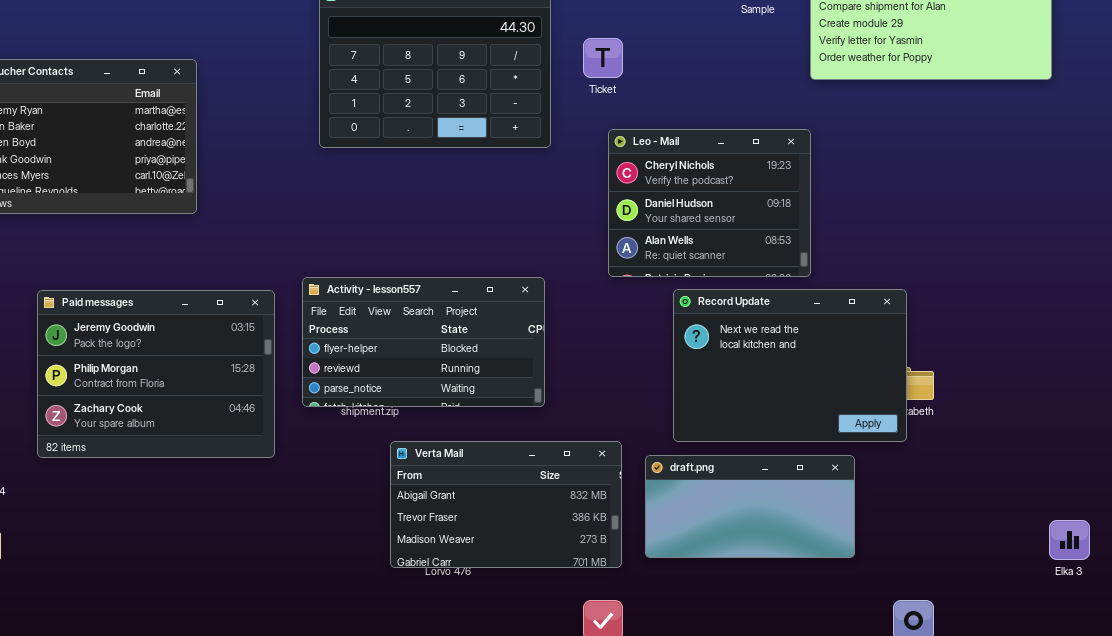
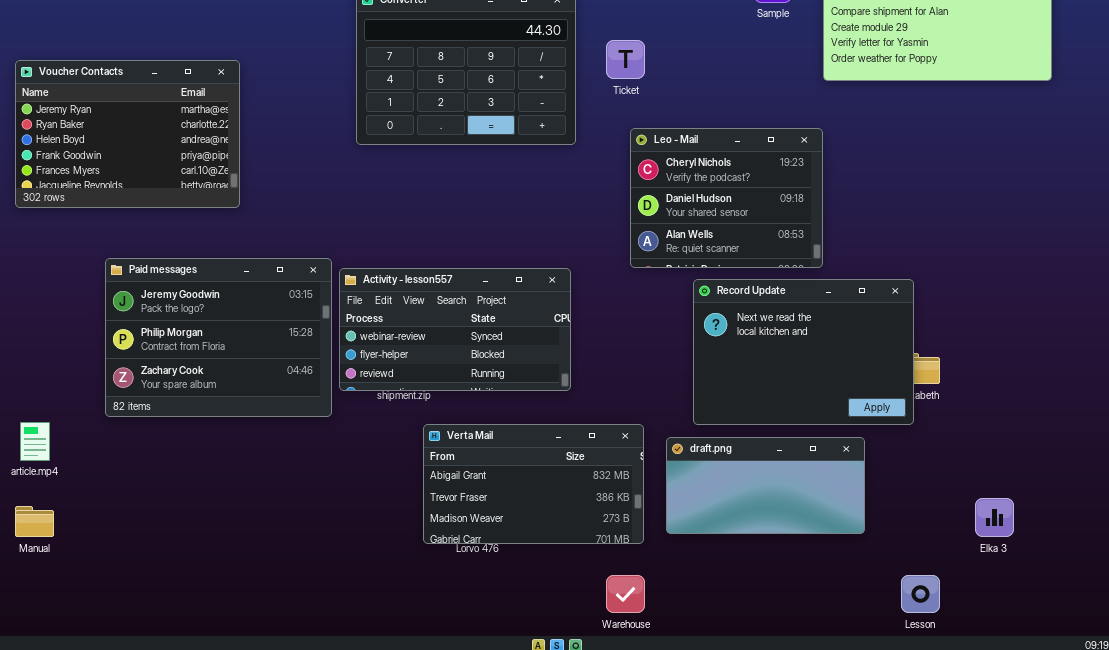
Activity - lesson557: [302,277,545,407] -> [339,268,571,391], scrolled up 1 row
Paid messages: [37,290,275,458] -> [105,258,332,417], moved
Elka 3: [1049,520,1090,560] -> [975,498,1014,537], moved

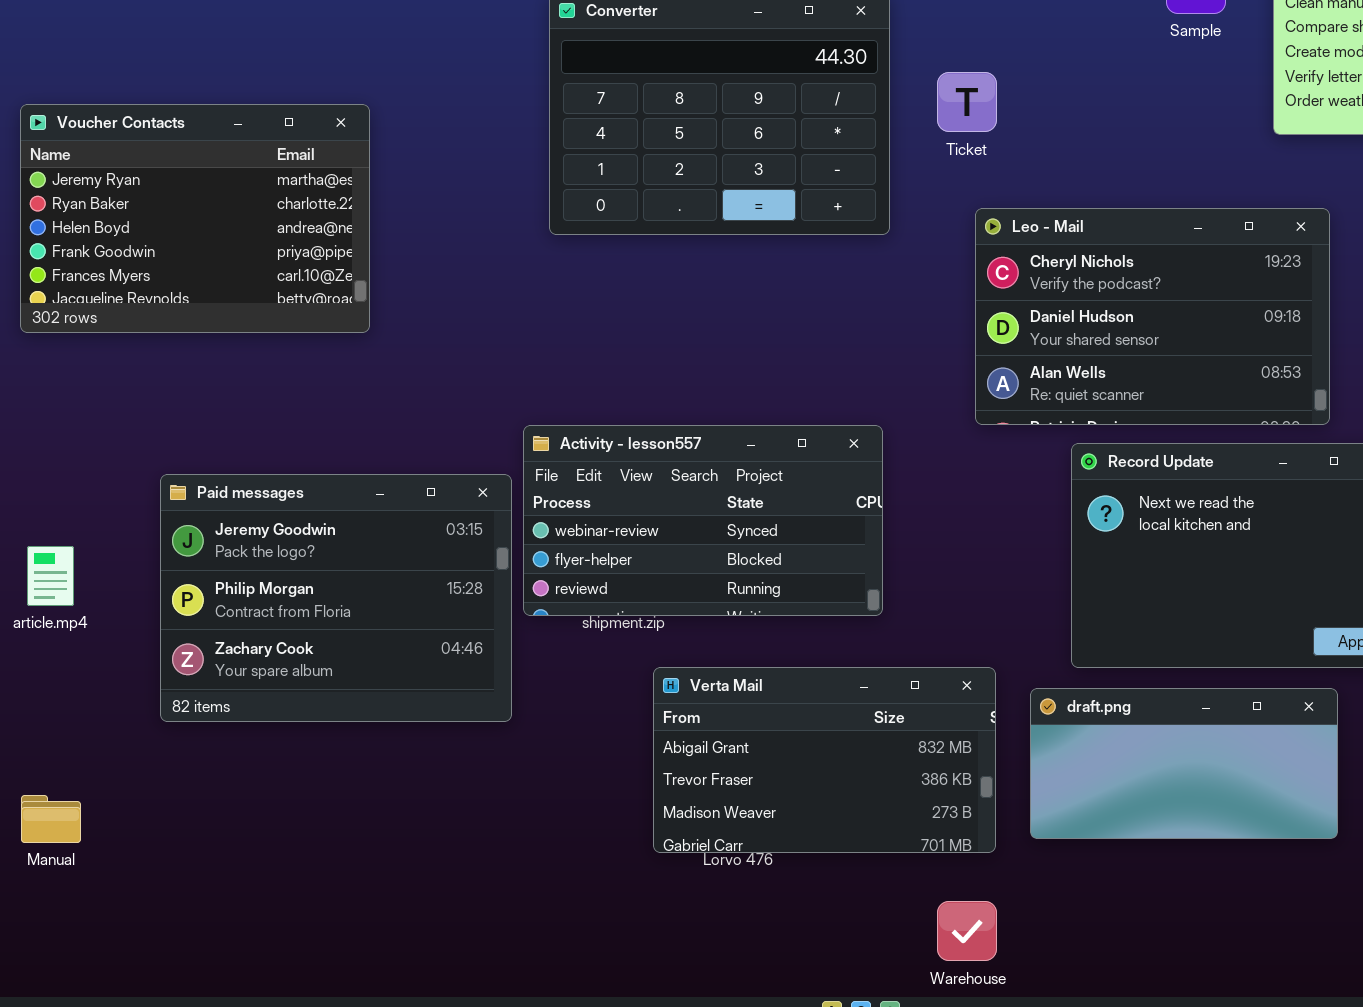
Leo - Mail: [630,128,823,268] -> [975,208,1330,425], resized
Paid messages: [105,258,332,417] -> [160,474,512,722], moved
article.mp4: [20,422,50,461] -> [27,546,74,606], moved

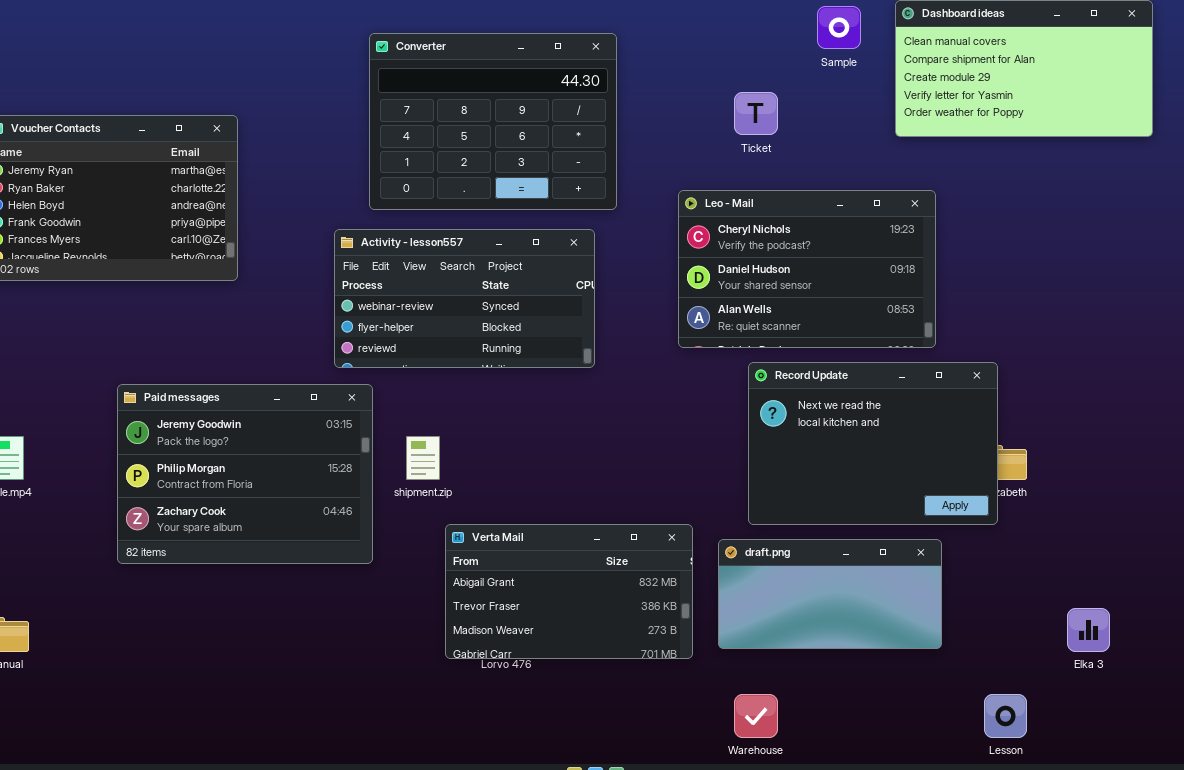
Ticket: [937,72,997,132] -> [734,92,778,135], moved
Activity - lesson557: [523,425,883,616] -> [334,229,595,368], moved
Paid messages: [160,474,512,722] -> [117,384,373,564], moved
Warehouse: [937,901,997,961] -> [734,694,778,738], moved

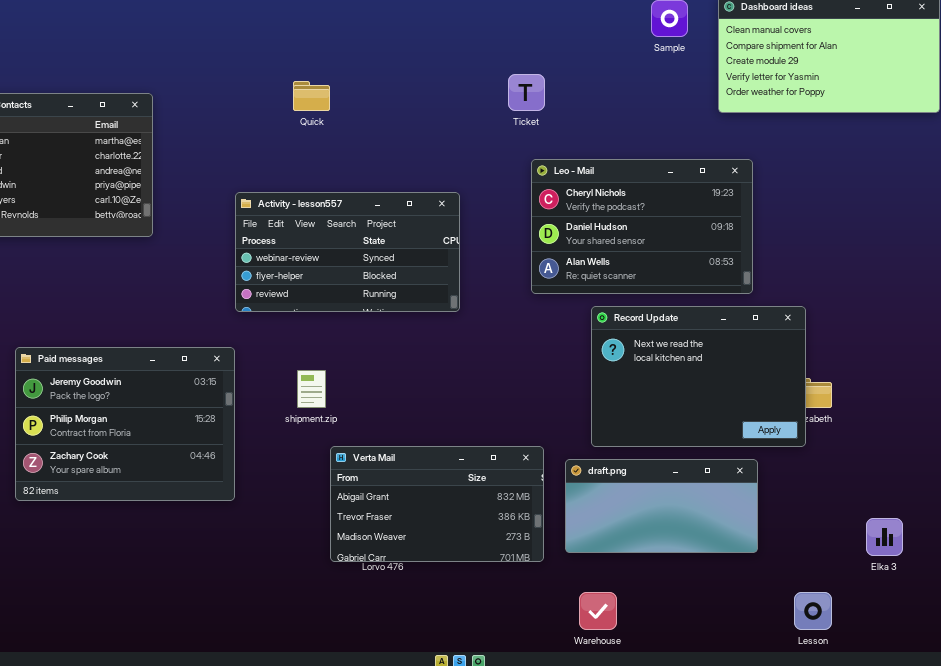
Converter: [369,33,617,210] -> none, closed
Ticket: [734,92,778,135] -> [508,74,545,111], moved
Paid messages: [117,384,373,564] -> [15,347,235,501], moved

